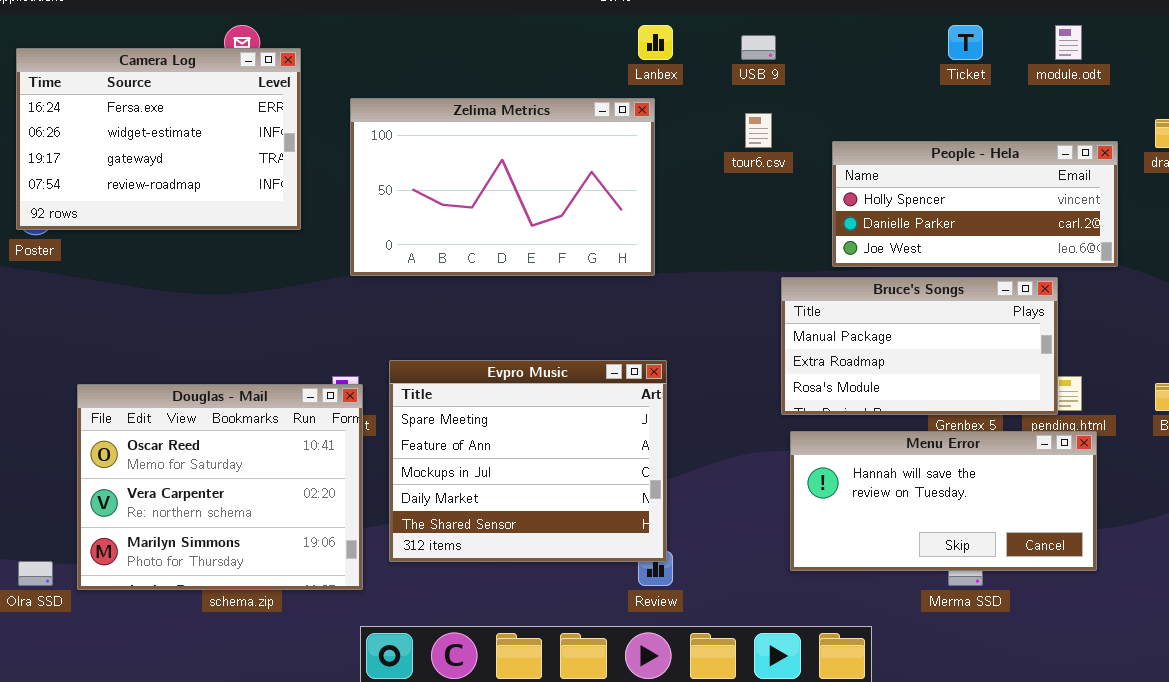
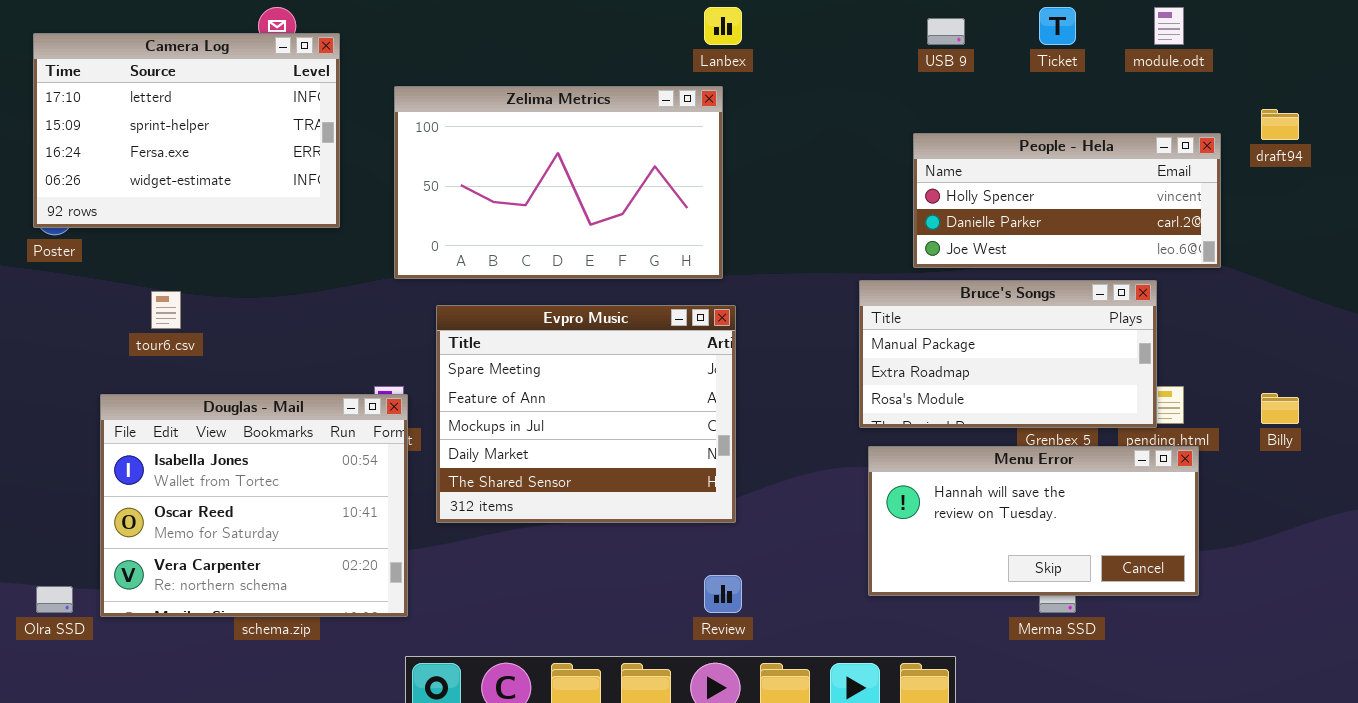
USB 9: [741,35,776,60] -> [927,18,965,45], moved
Camera Log: [16,48,301,230] -> [33,33,340,228], scrolled up 2 rows
tour6.csv: [745,113,772,148] -> [151,291,181,329], moved
Evpro Music: [389,360,667,562] -> [436,305,736,523], moved
Douglas - Mail: [77,384,363,590] -> [100,394,408,617], scrolled up 1 row

